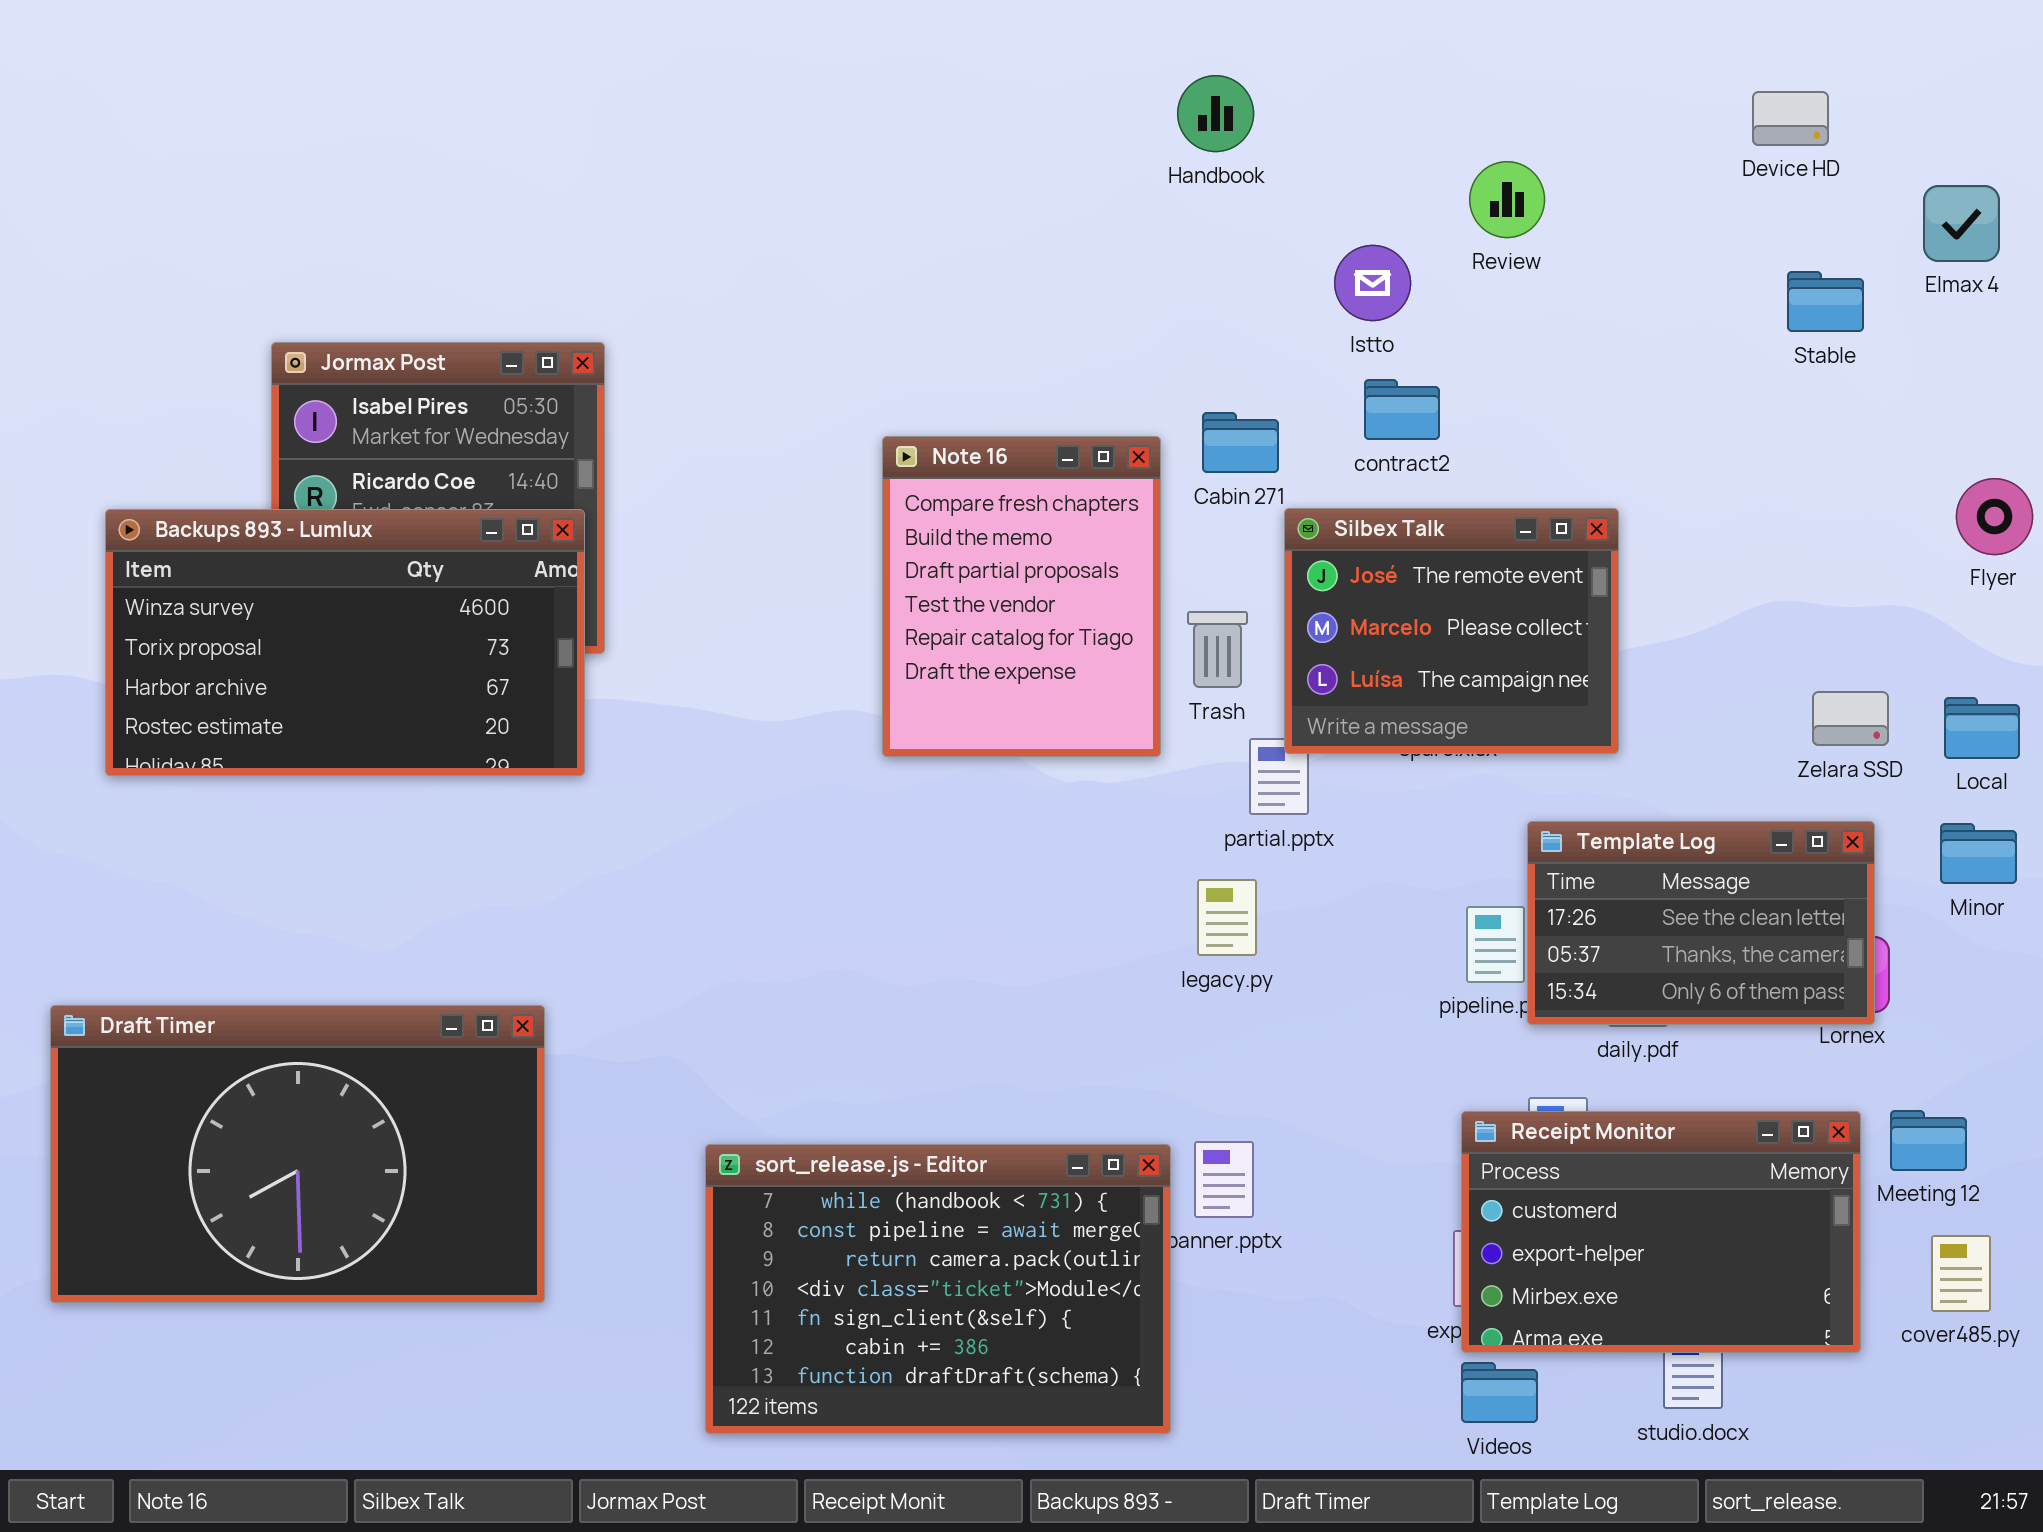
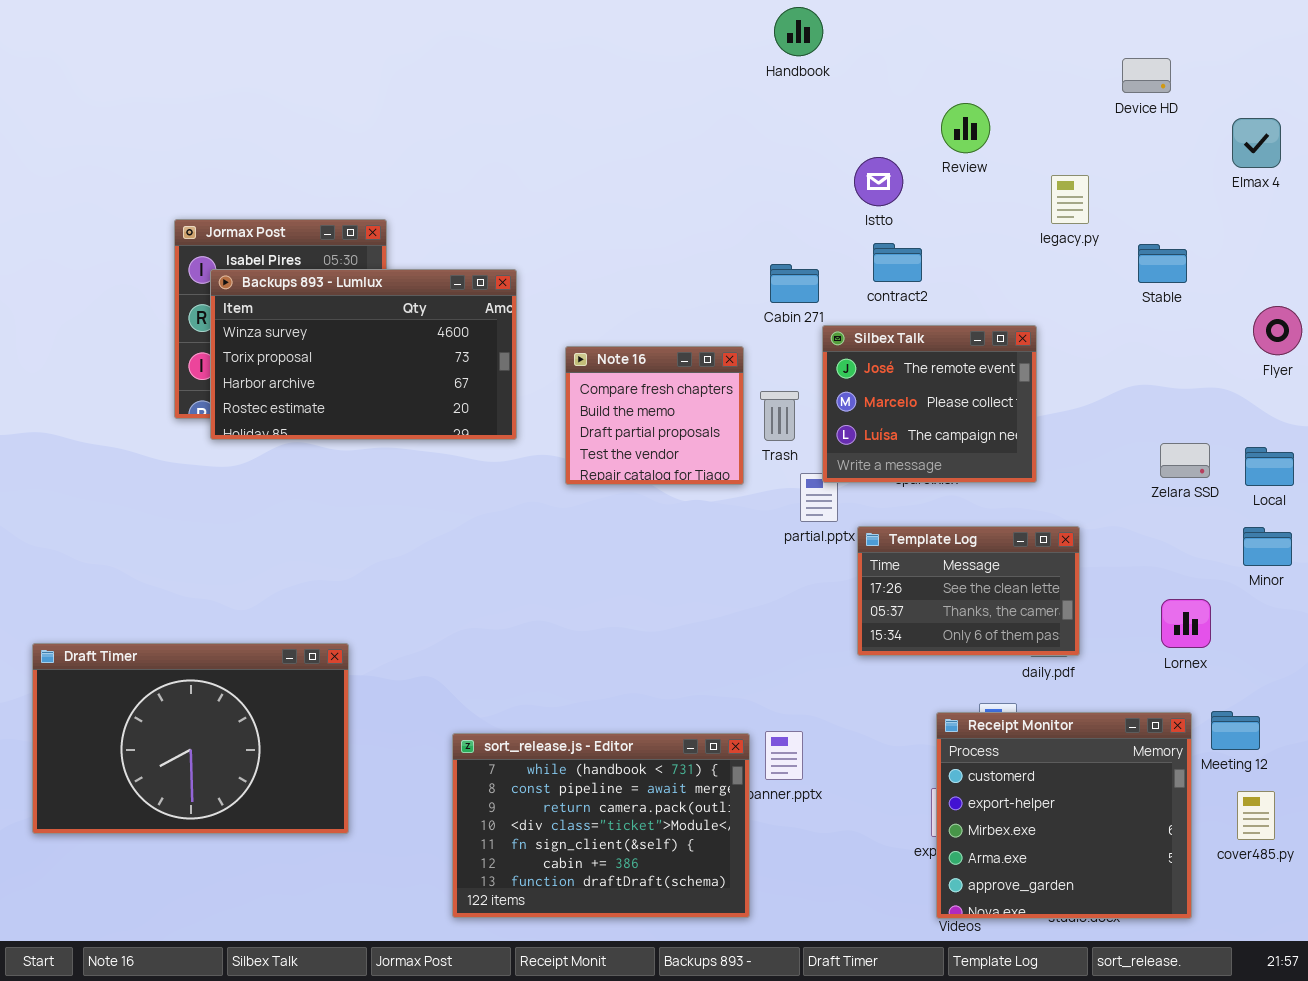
Handbook: [1177,75,1254,152] -> [774,7,823,56], moved
Stable: [1787,271,1864,332] -> [1138,244,1187,283], moved
Note 16: [882,436,1161,757] -> [565,346,744,485], resized
Backups 893 - Lumlux: [105,509,585,776] -> [210,269,517,440], moved
Template Log: [1527,821,1875,1025] -> [857,526,1080,656], moved
legacy.py: [1197,879,1257,956] -> [1051,175,1089,224], moved
Receipt Monitor: [1461,1111,1861,1353] -> [936,712,1192,919], resized

